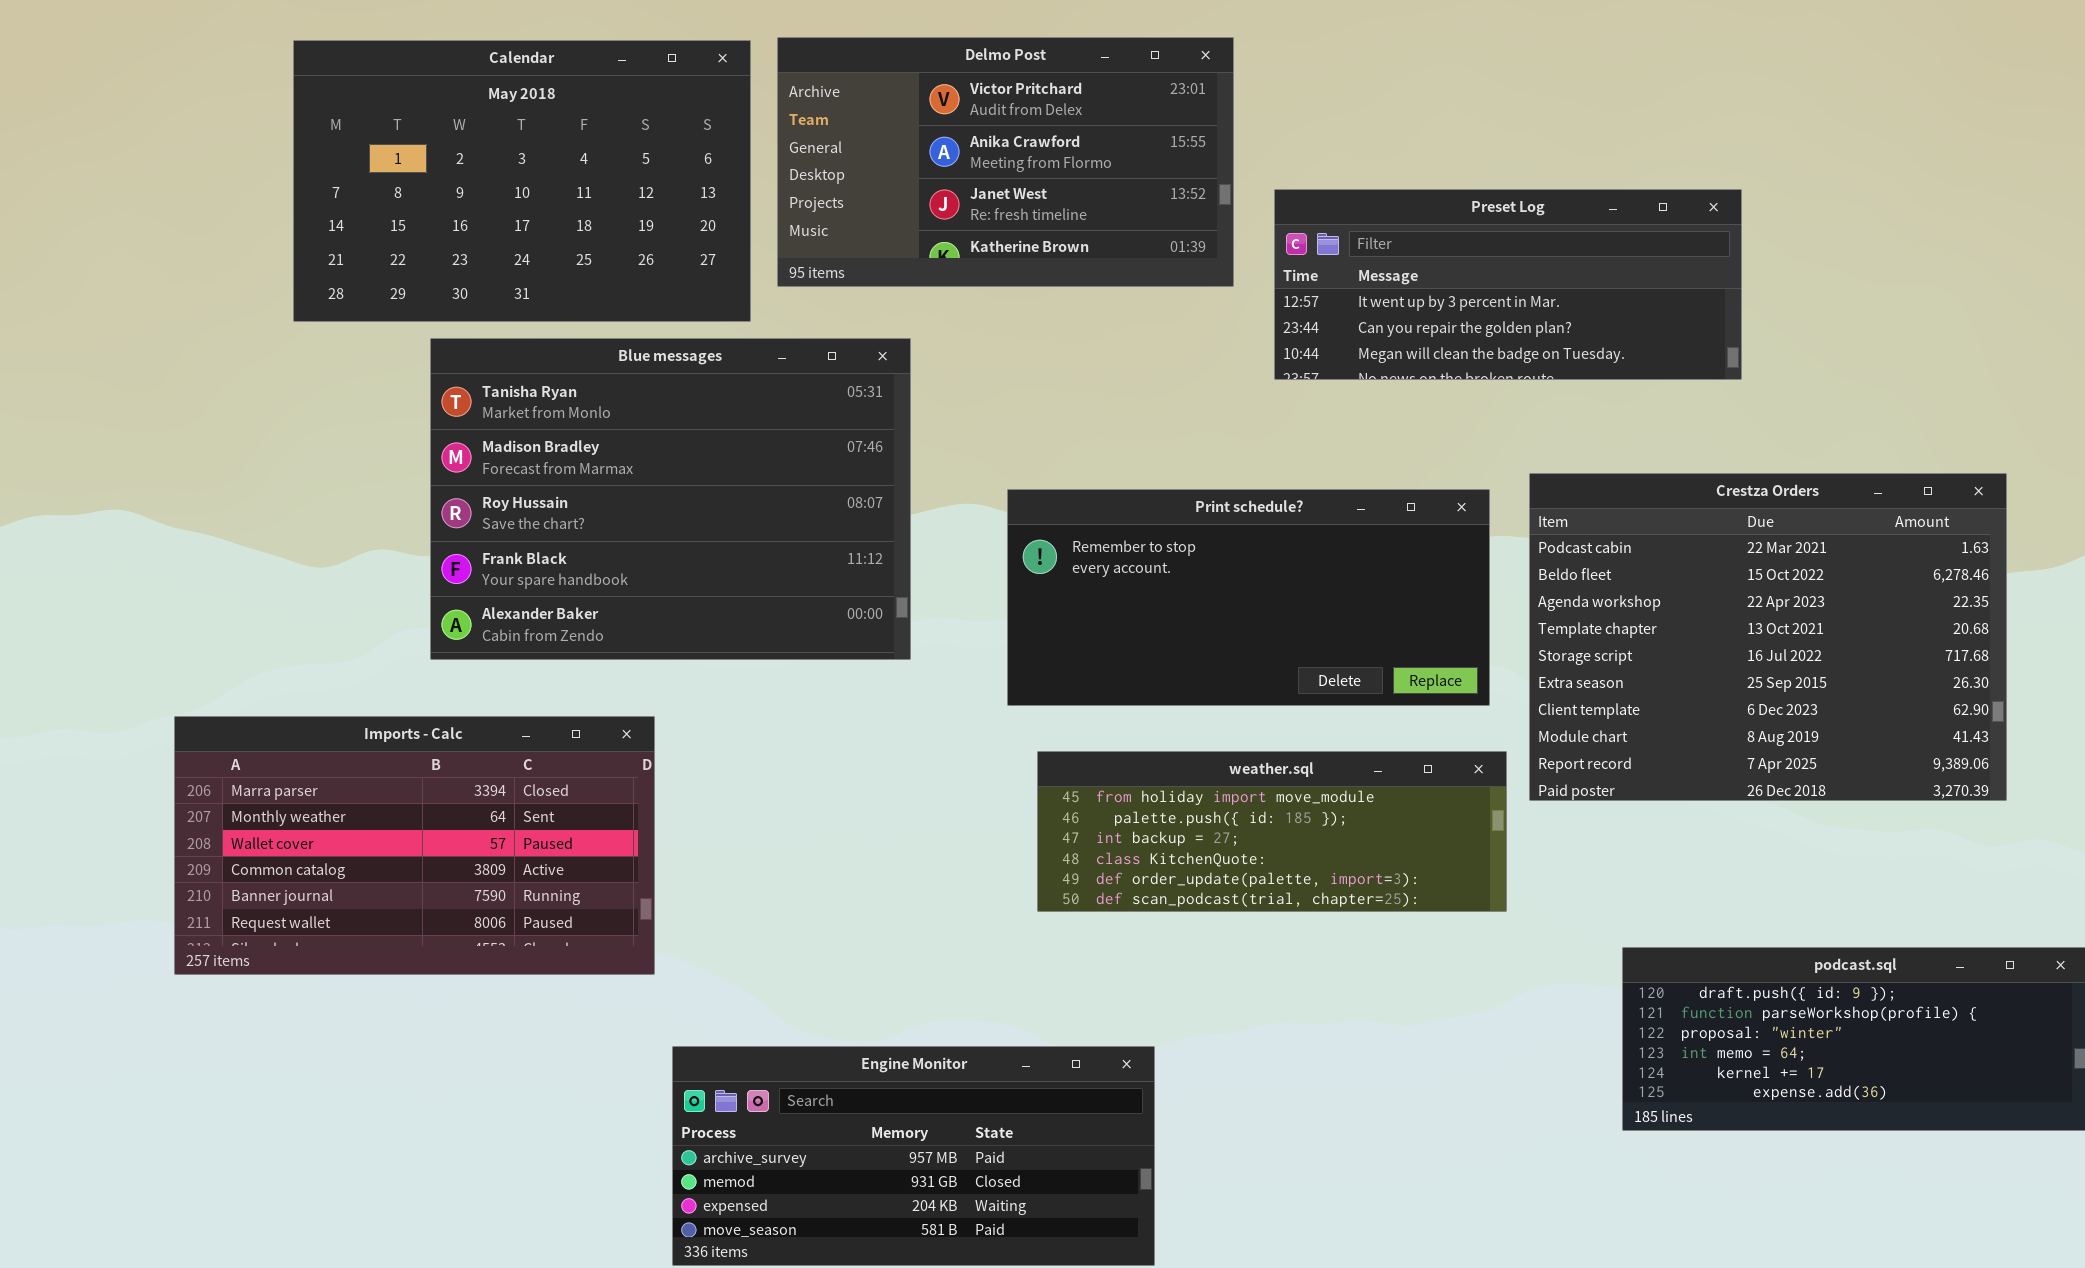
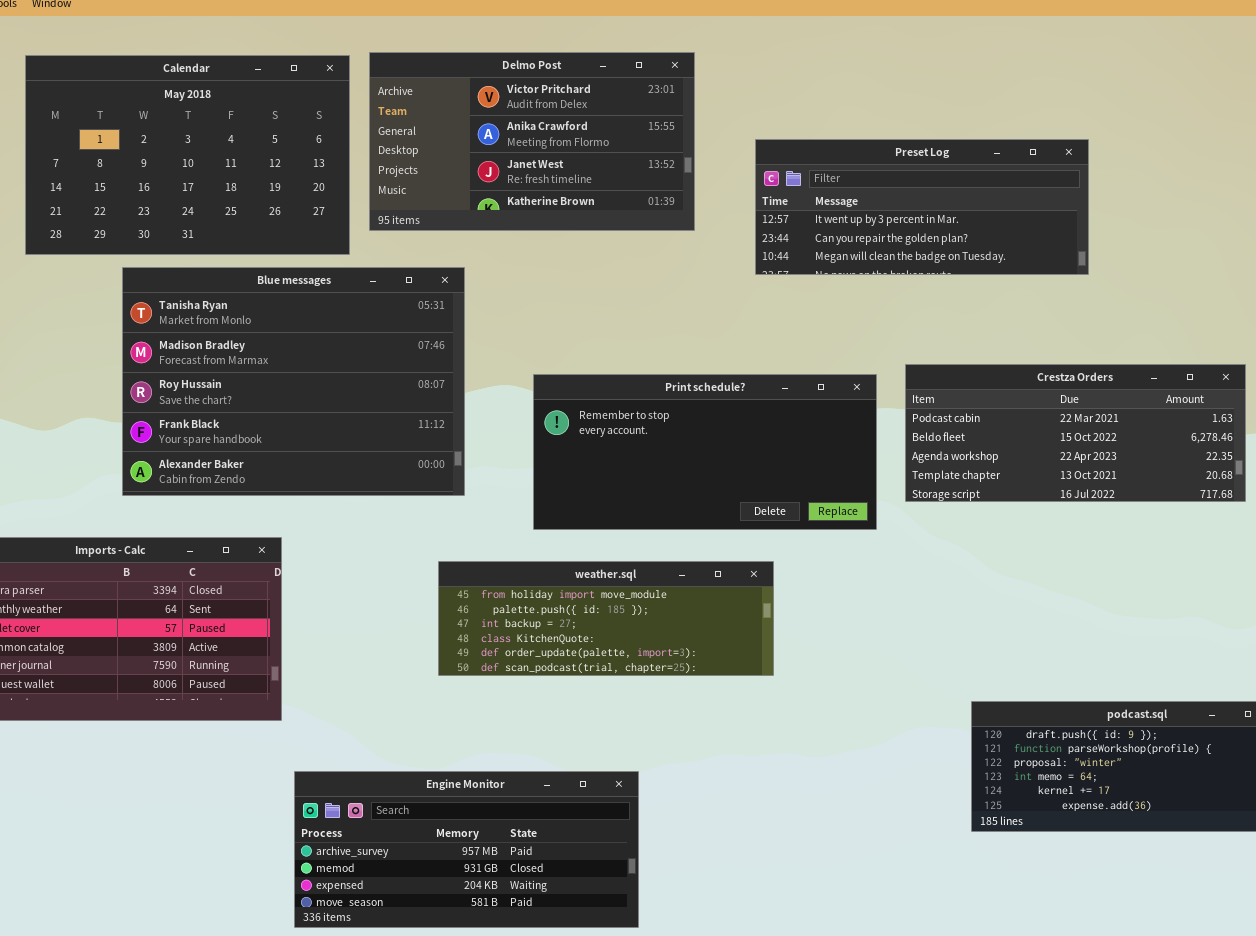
Preset Log: [1274,189,1742,380] -> [755,139,1089,275], moved
Crestza Orders: [1529,473,2007,801] -> [905,364,1246,502], resized
weather.sql: [1037,751,1507,912] -> [438,561,774,676], moved

